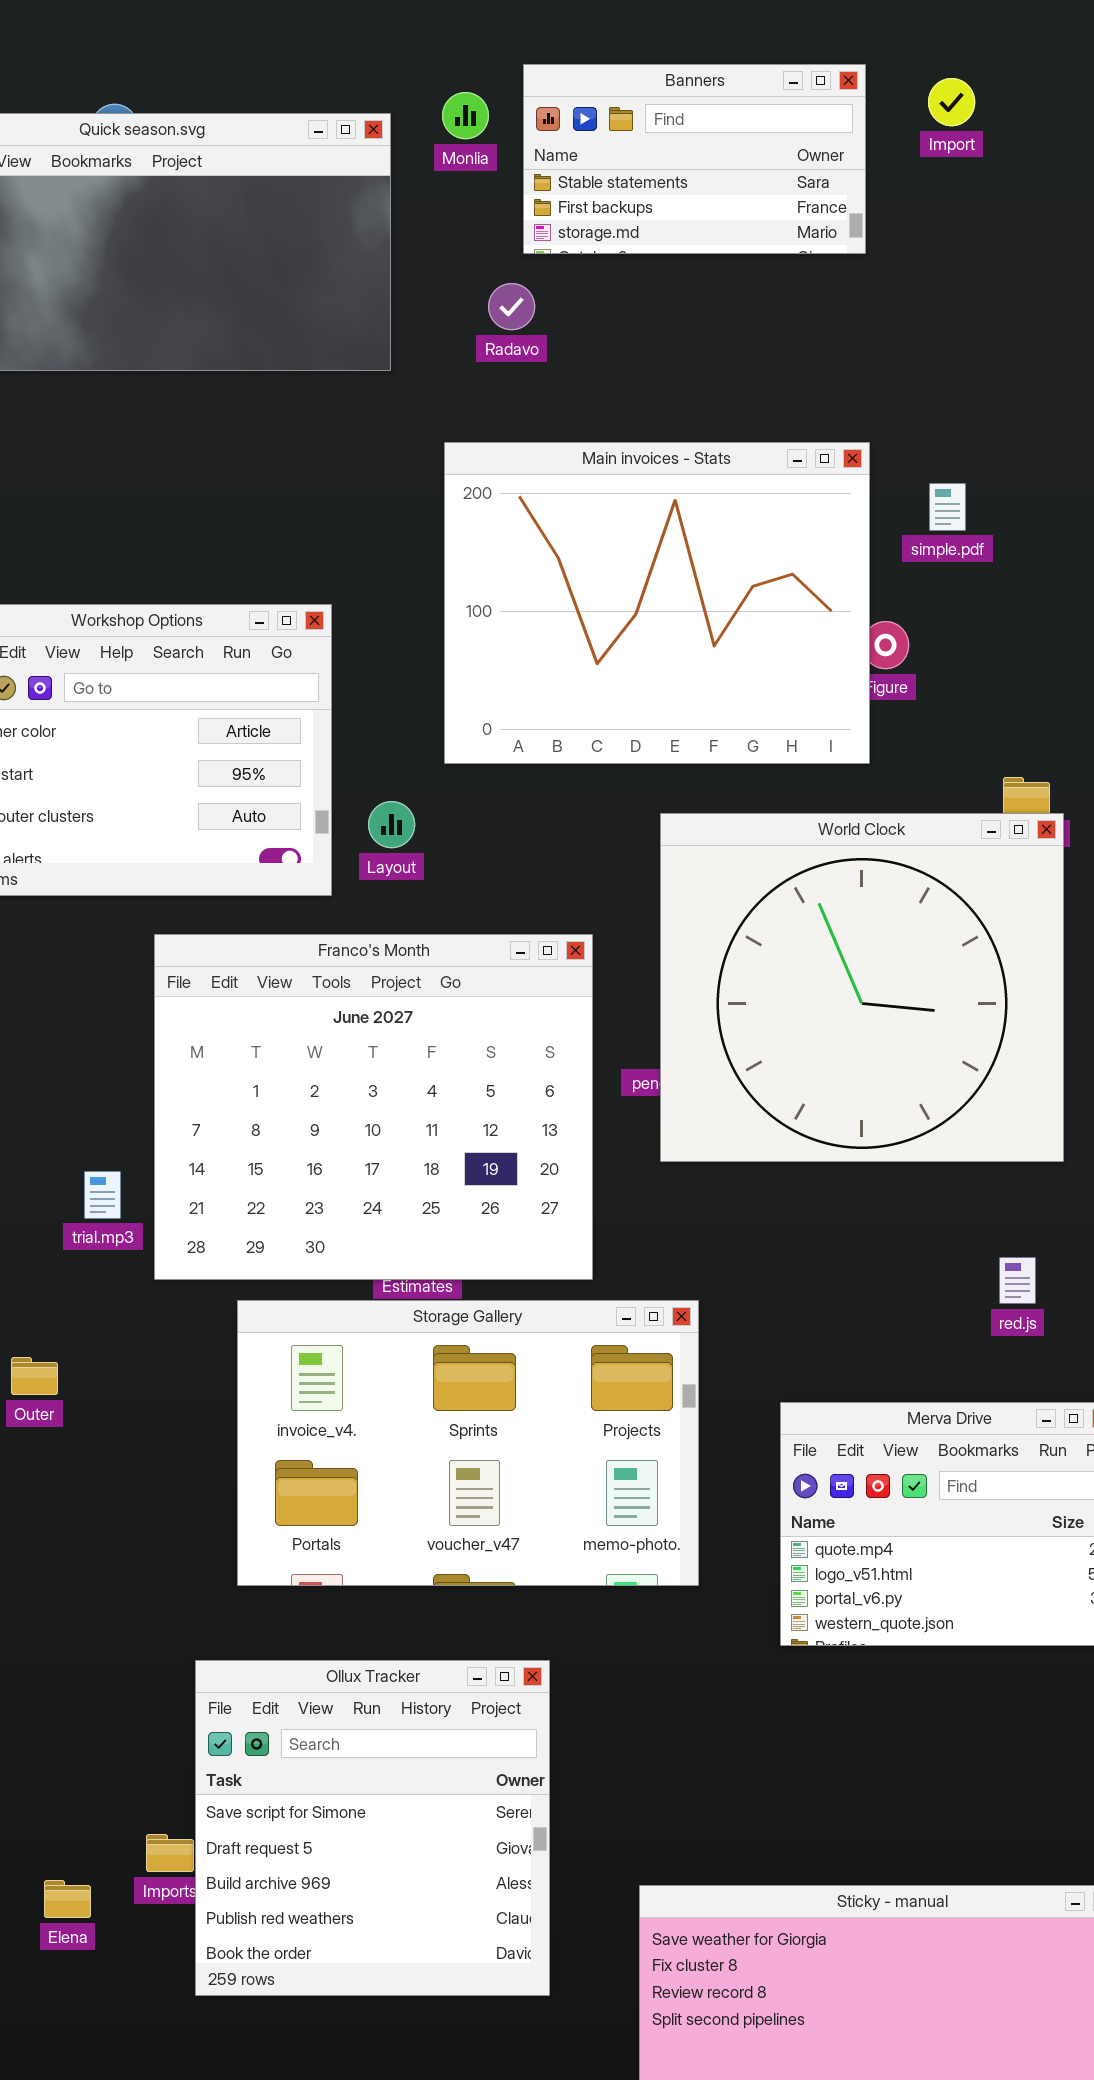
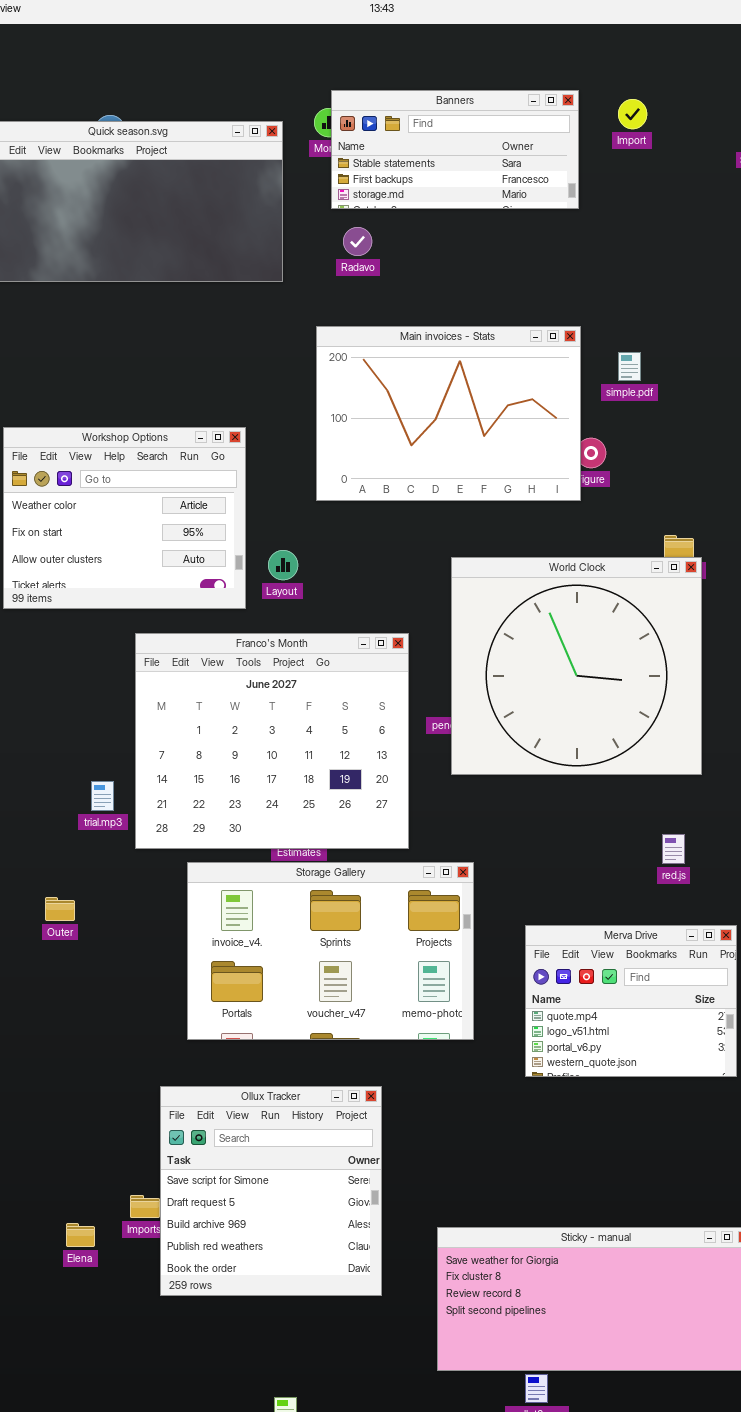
Banners: [523,64,866,254] -> [331,90,579,209], resized
Main invoices - Stats: [444,442,870,764] -> [316,326,581,501], resized

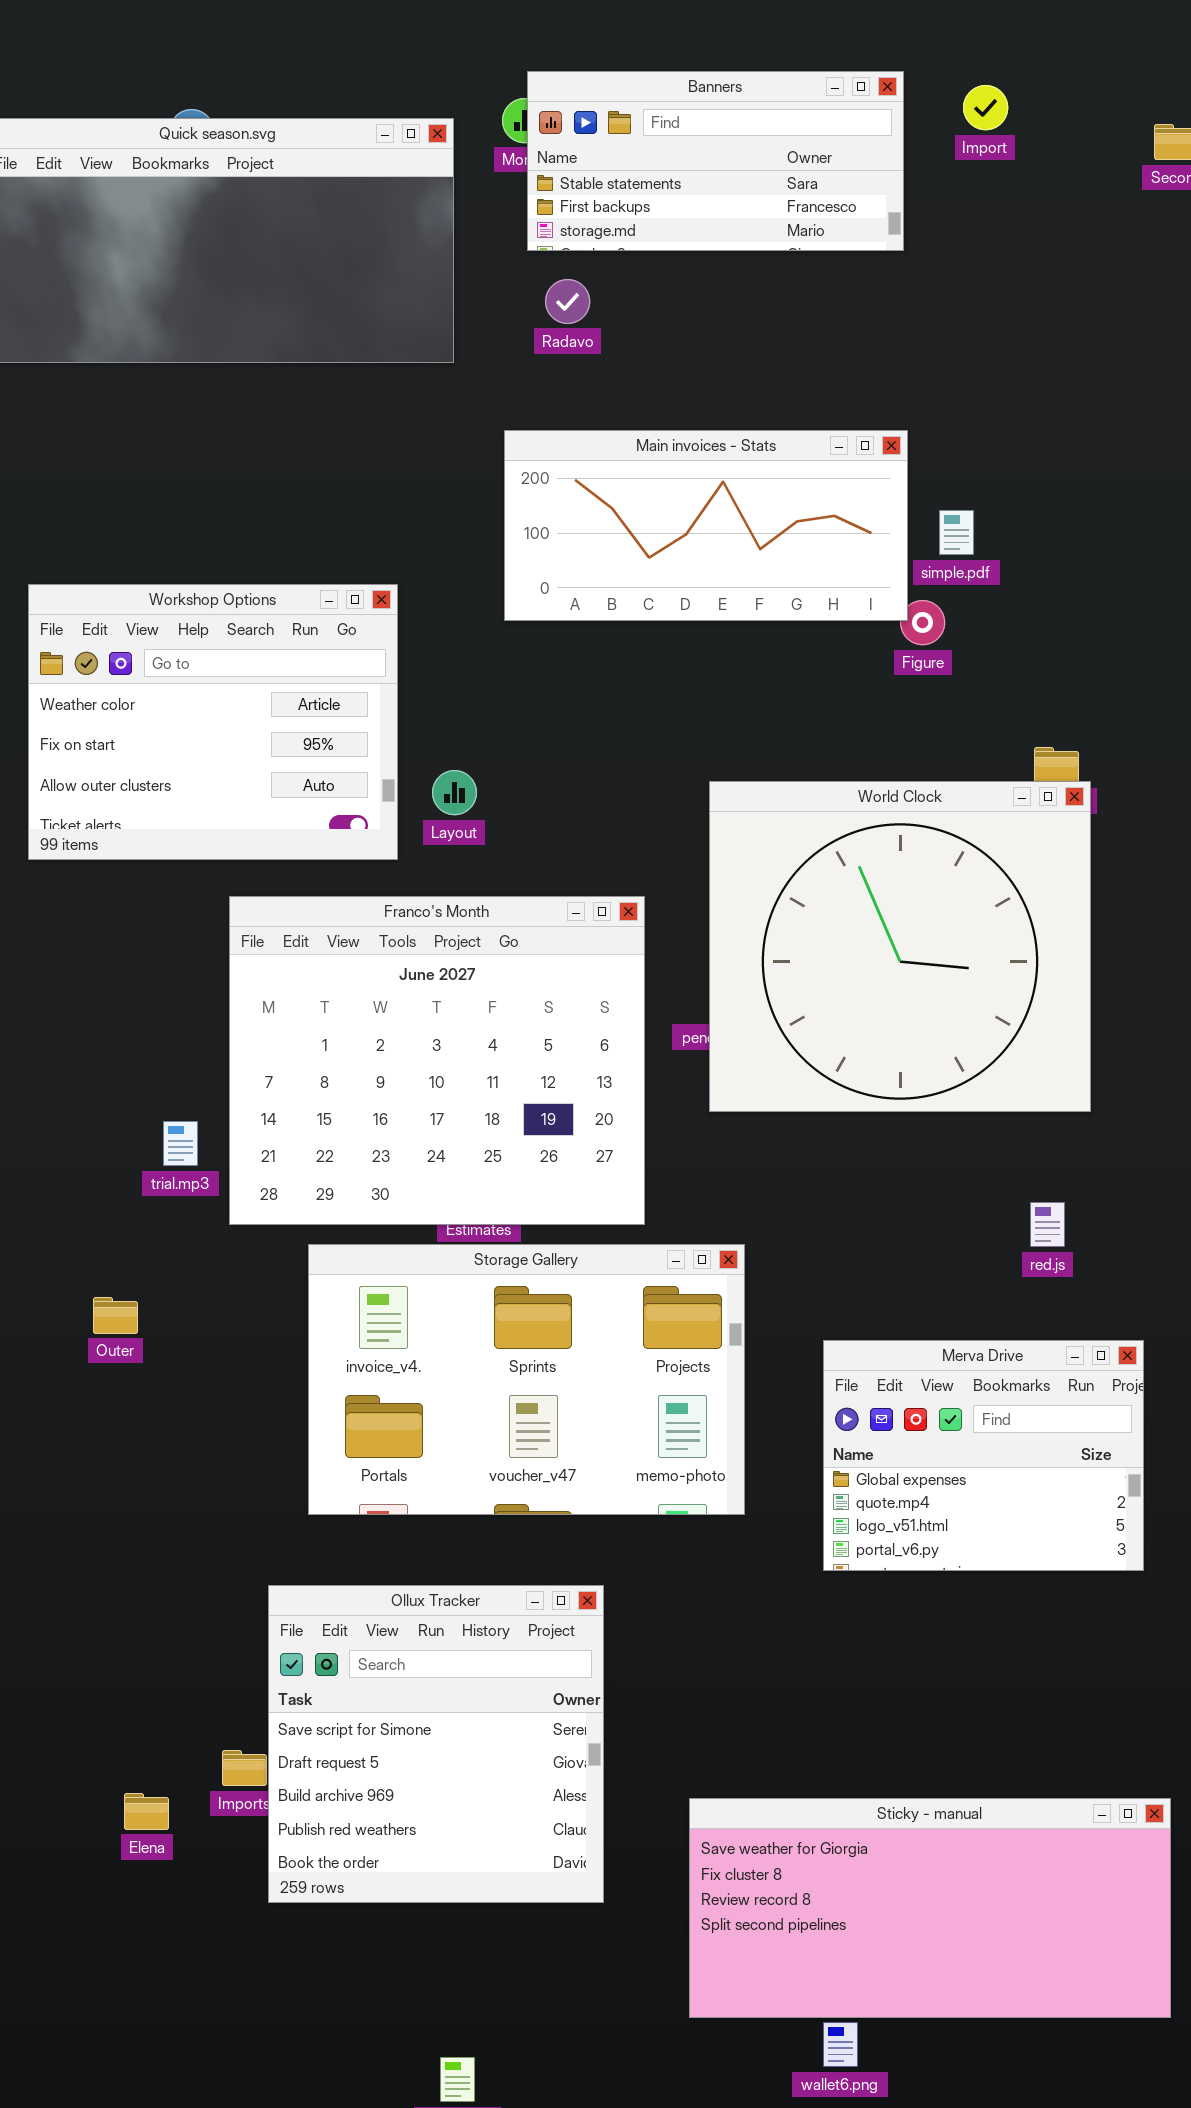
Main invoices - Stats: [316,326,581,501] -> [504,430,908,621], resized
simple.pdf: [618,352,641,381] -> [939,510,974,555], moved
Merva Drive: [525,925,737,1077] -> [823,1340,1144,1571], scrolled up 1 row

